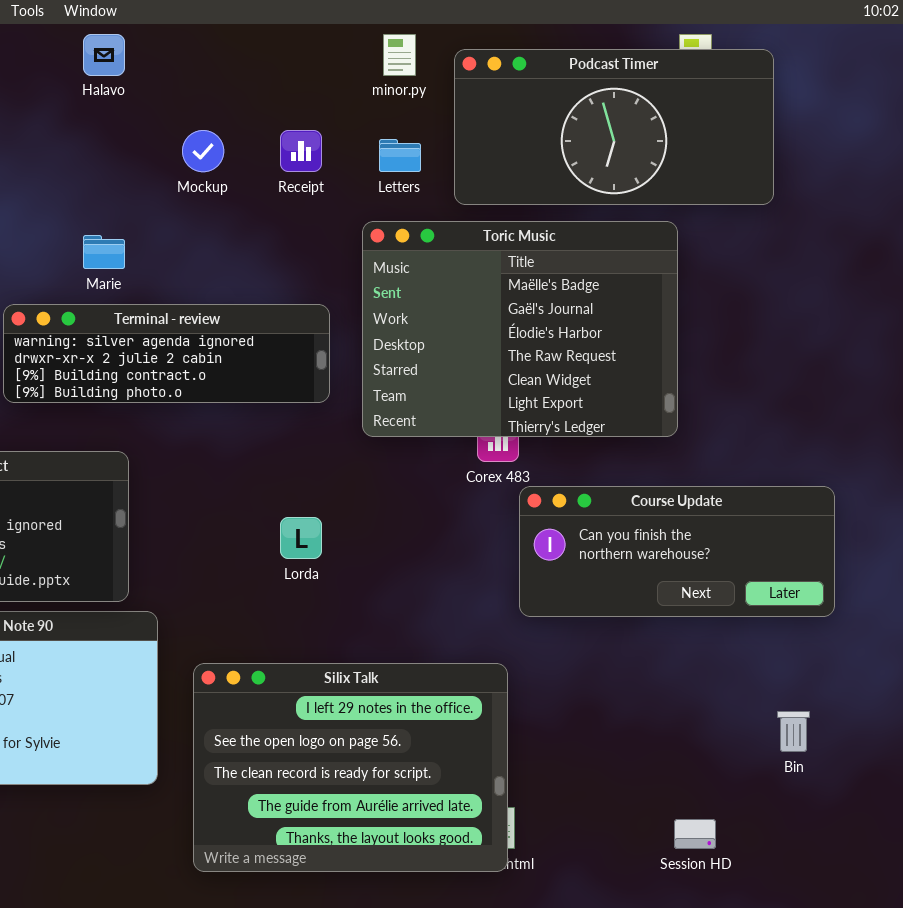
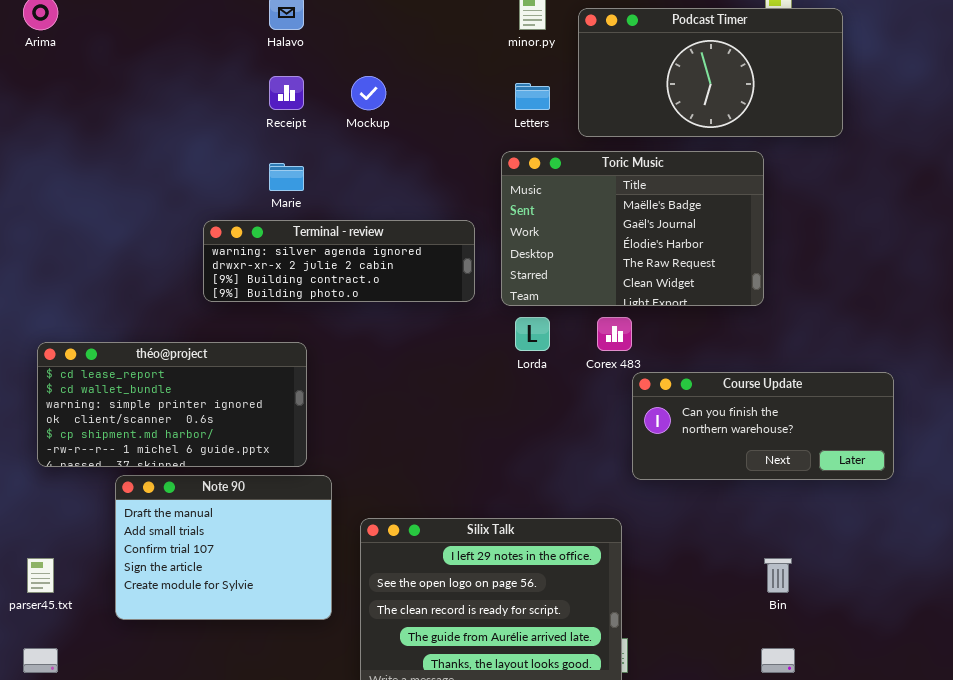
Receipt: [280,130,322,172] -> [269,76,304,110], moved
Toric Music: [362,221,678,437] -> [501,151,764,306], resized
Lorda: [280,517,322,559] -> [515,317,550,351], moved
Bin: [777,711,810,752] -> [764,558,792,593], moved

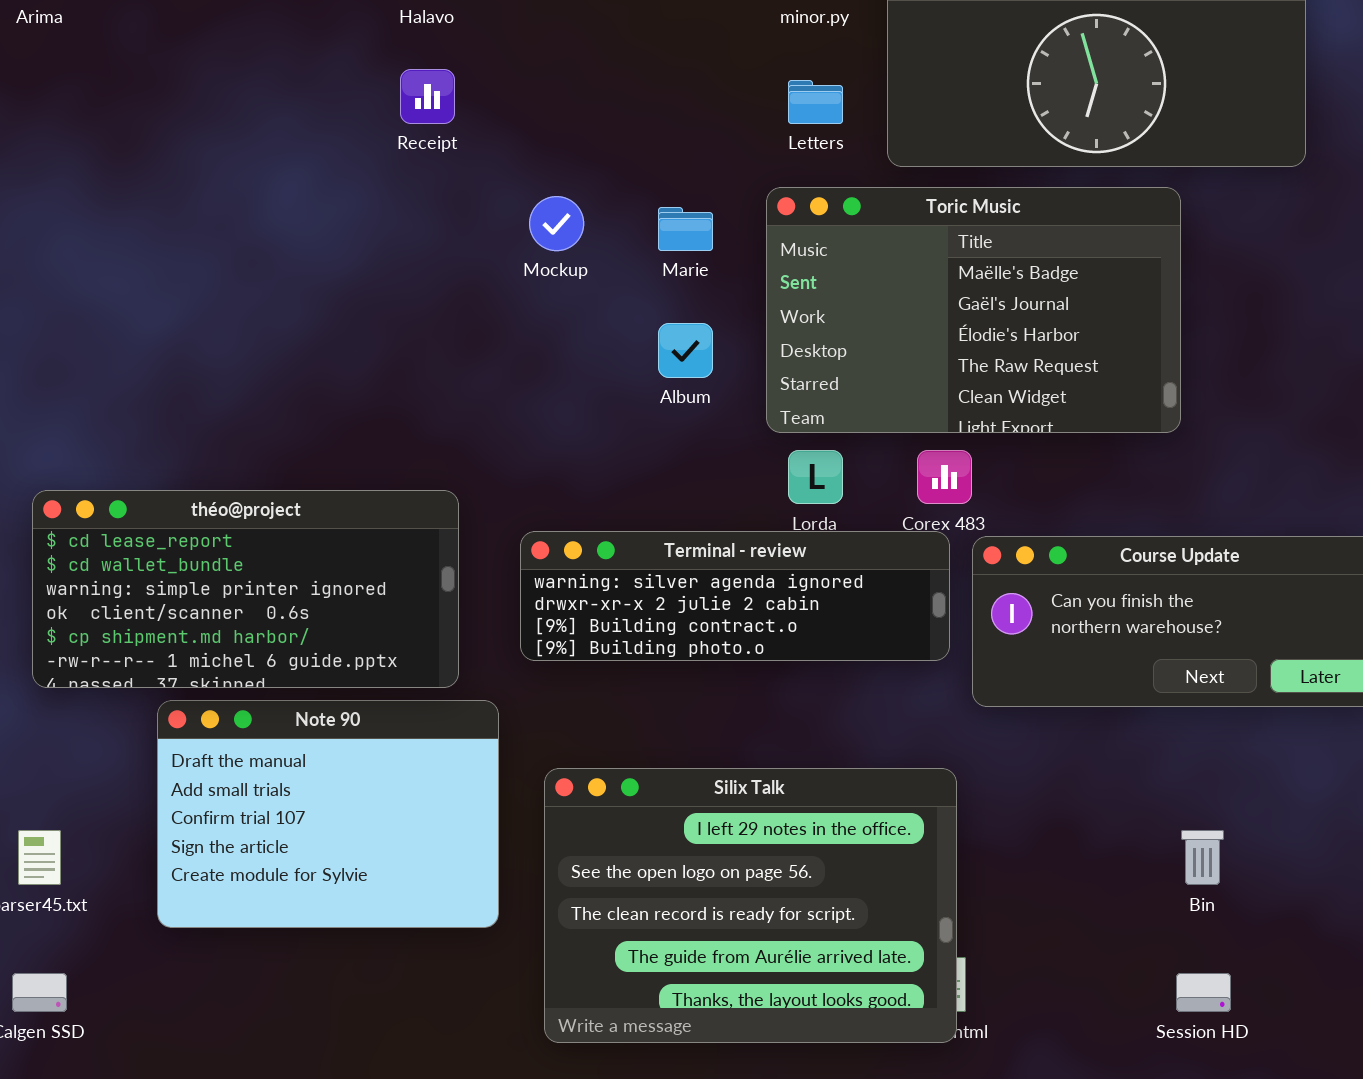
Mockup: [351,76,386,110] -> [529,196,584,251], moved
Marie: [269,163,304,191] -> [658,207,713,251], moved
Terminal - review: [203,220,475,302] -> [520,531,950,661], moved

